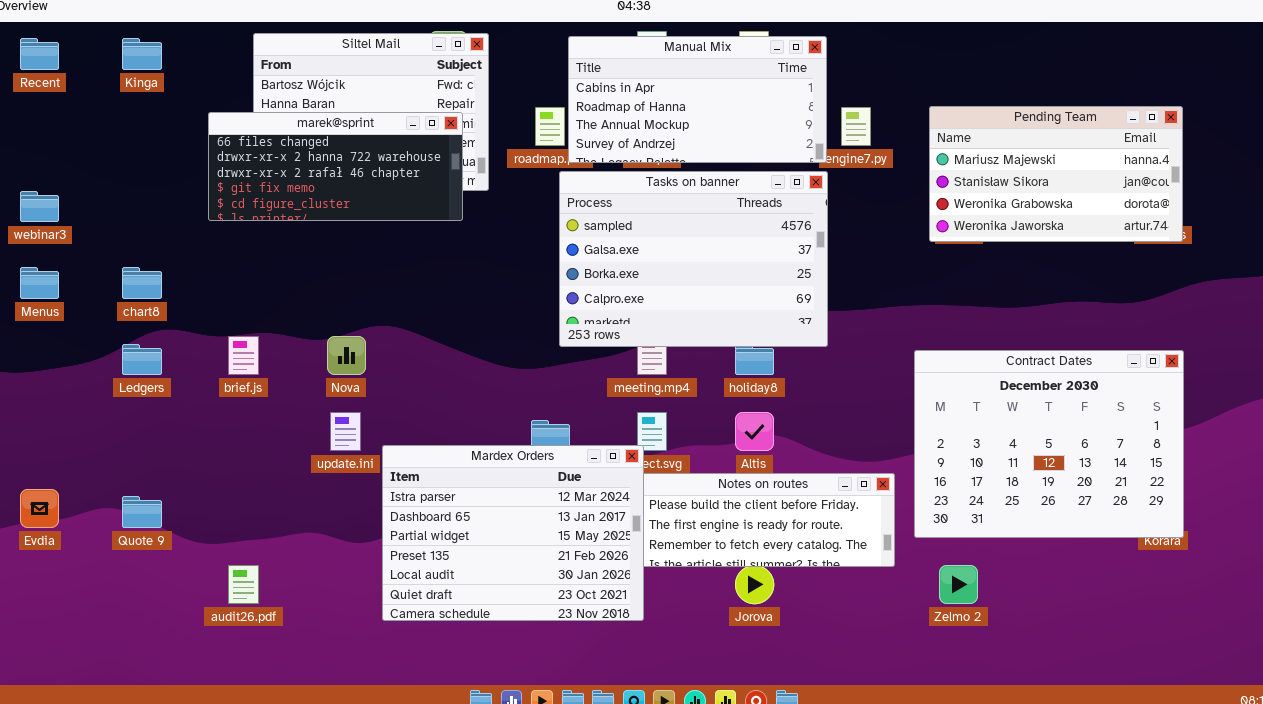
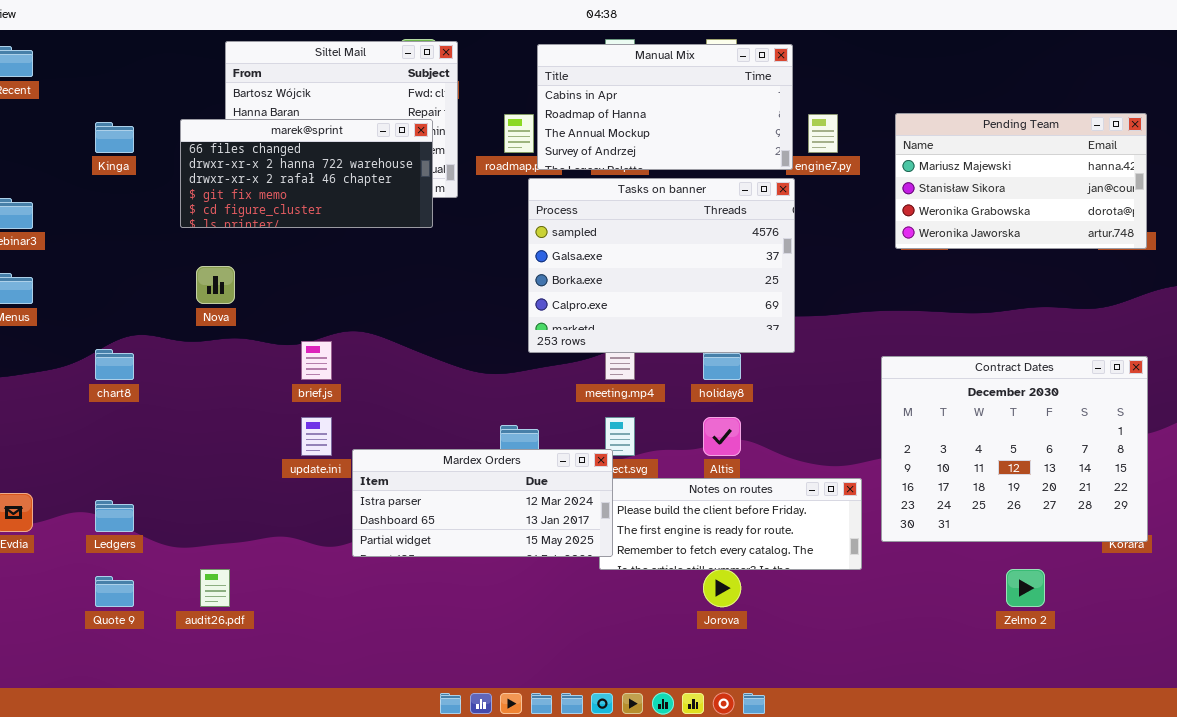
Kinga: [122,38,162,70] -> [95,122,134,153], moved
chart8: [122,267,162,299] -> [95,349,134,380], moved
brief.js: [228,336,259,375] -> [301,341,332,380], moved
Nova: [327,336,366,375] -> [196,266,235,304], moved
Ledgers: [122,344,162,375] -> [95,500,134,532], moved
Mardex Orders: [382,445,644,621] -> [352,449,613,557], resized
Quote 9: [122,496,162,528] -> [95,576,134,607], moved
Zelmo 2: [939,565,978,604] -> [1006,569,1045,607], moved

